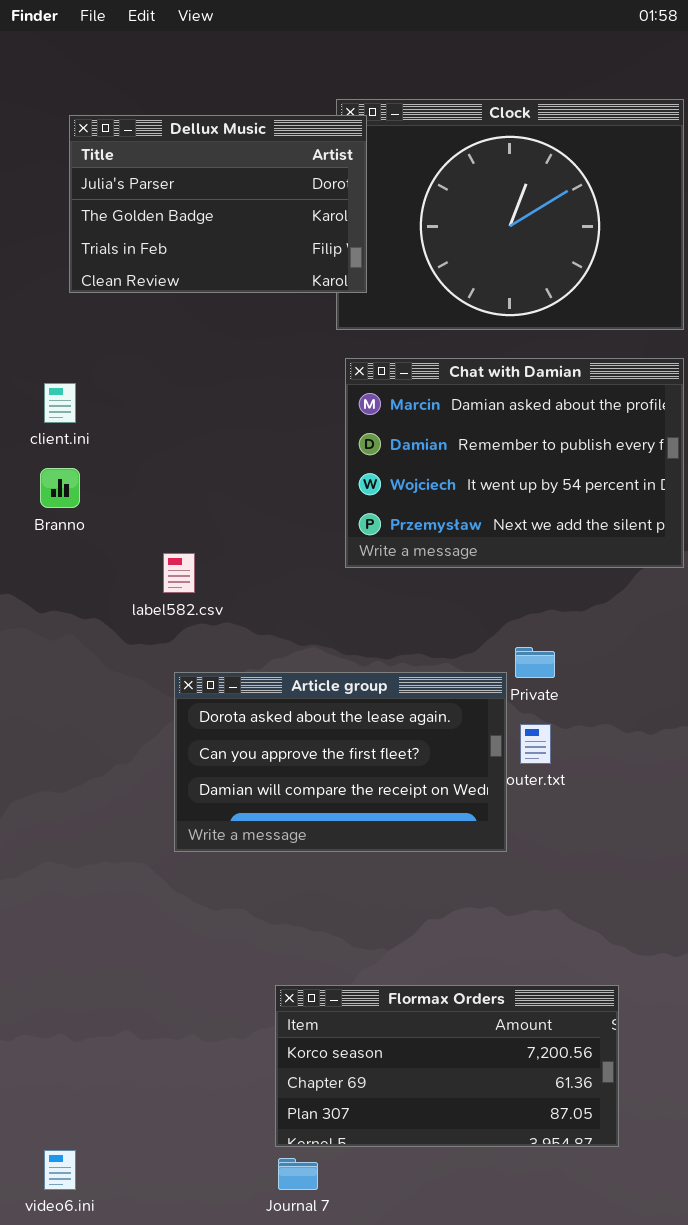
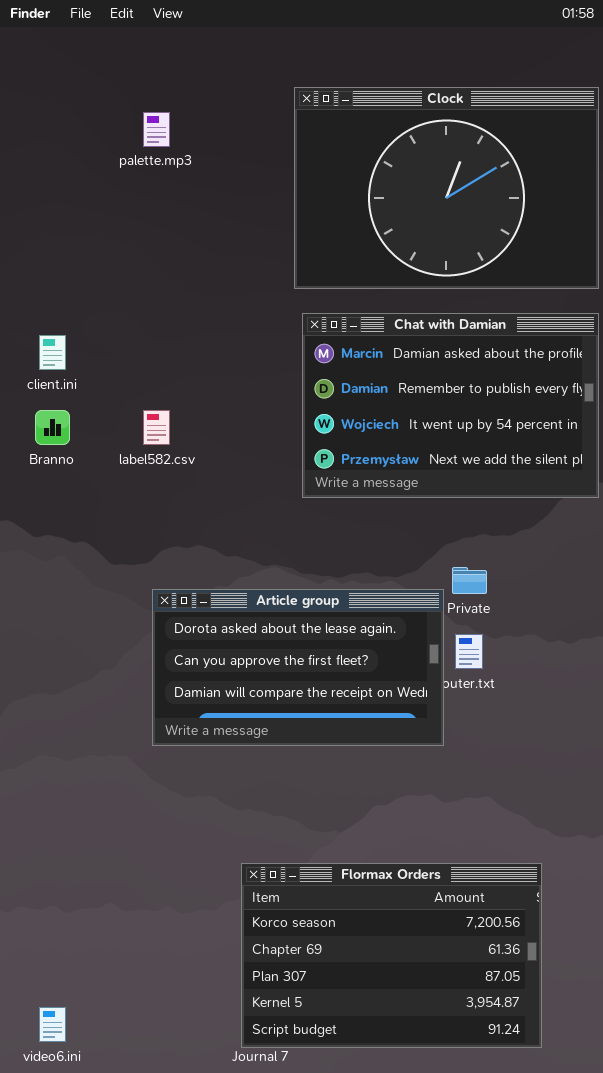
Dellux Music: [69,115,367,293] -> none, closed
label582.csv: [163,553,195,593] -> [143,410,170,445], moved
Flormax Orders: [275,985,619,1147] -> [241,863,542,1048], resized

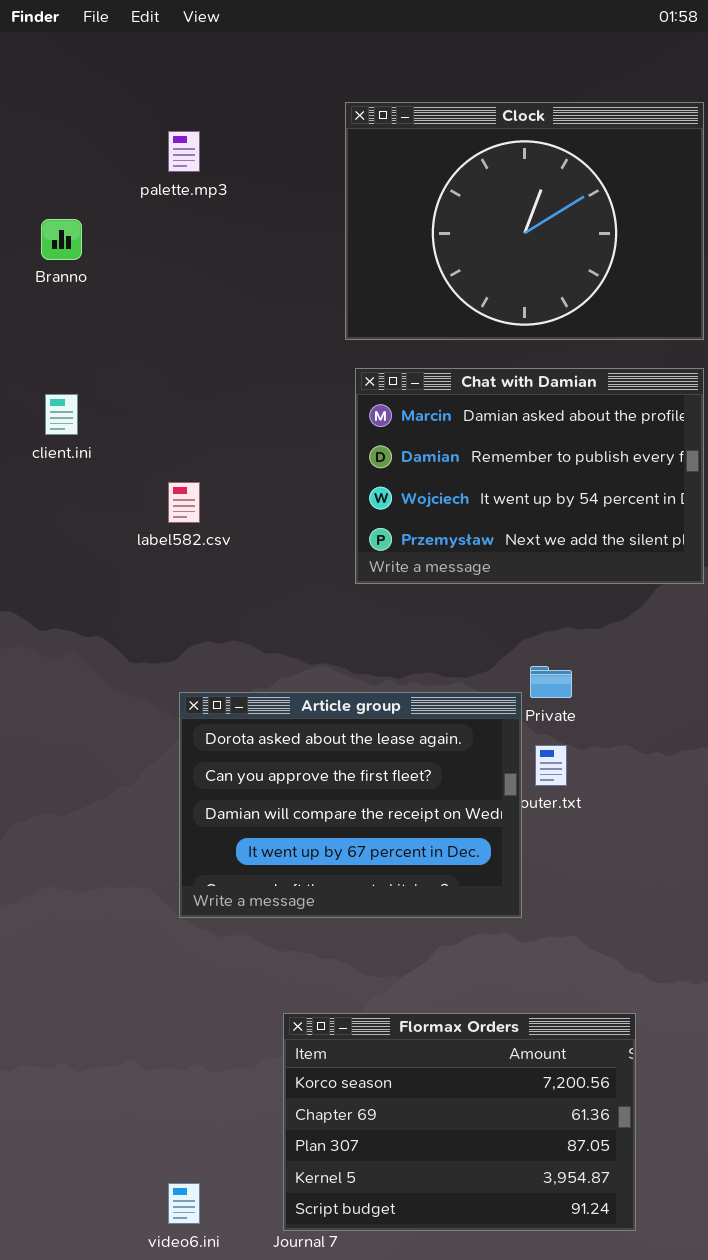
Branno: [35,410,70,445] -> [41,219,82,260], moved
Article group: [152,589,444,746] -> [179,692,522,918], resized
video6.ini: [39,1007,66,1042] -> [168,1183,200,1224], moved

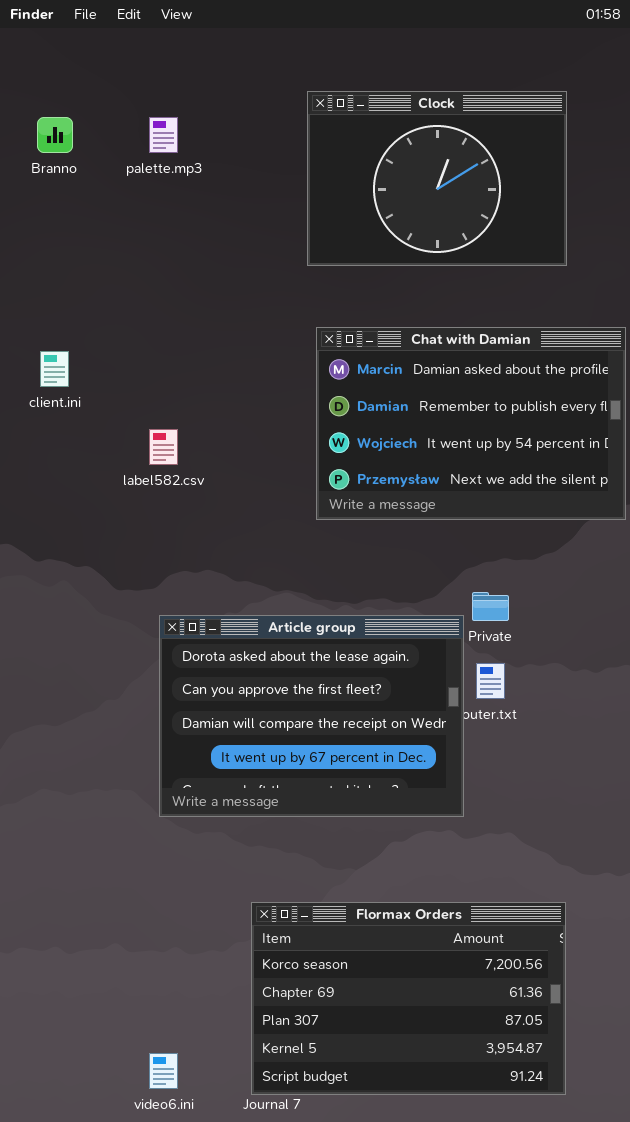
Clock: [345,102,704,340] -> [307,91,567,266], resized
Branno: [41,219,82,260] -> [37,117,73,153], moved

